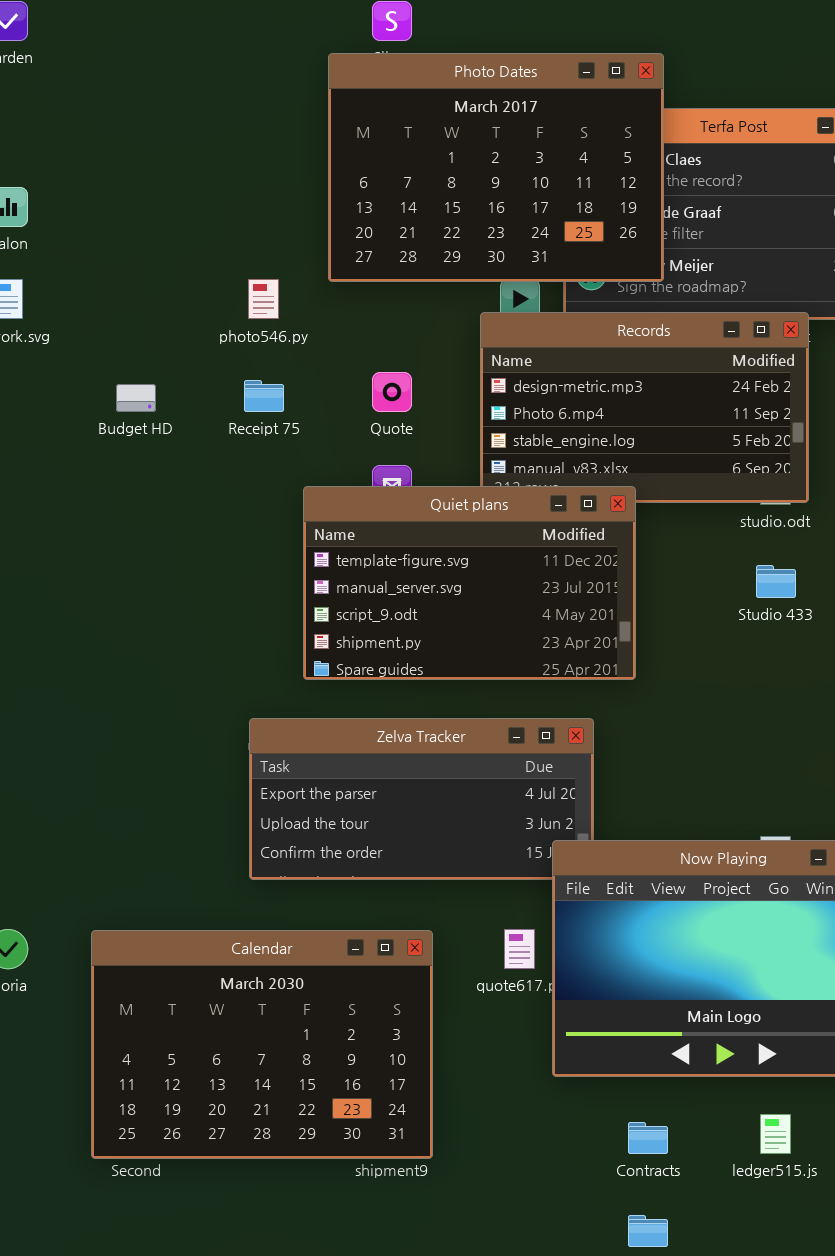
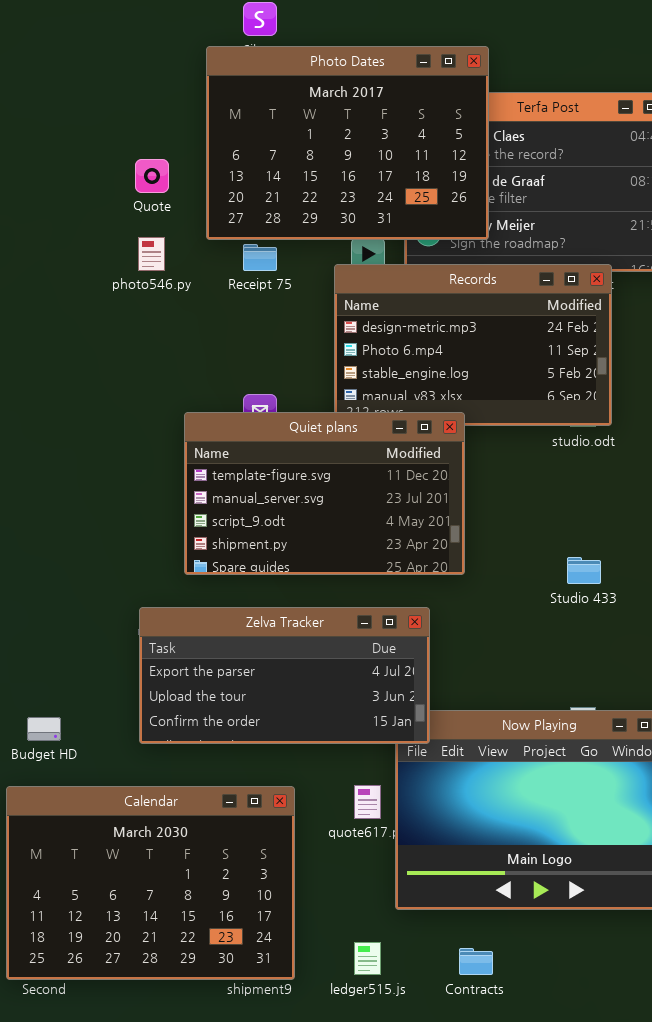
Quote: [372,372,412,412] -> [135,159,169,193], moved
Receipt 75: [244,380,284,412] -> [243,244,277,271], moved
Budget HD: [116,384,156,412] -> [27,717,61,741], moved
Studio 433: [756,565,796,598] -> [567,557,601,584], moved
Zelva Tracker: [249,718,594,880] -> [139,607,430,744], raised
ledger515.js: [760,1114,791,1154] -> [354,942,381,975], moved

